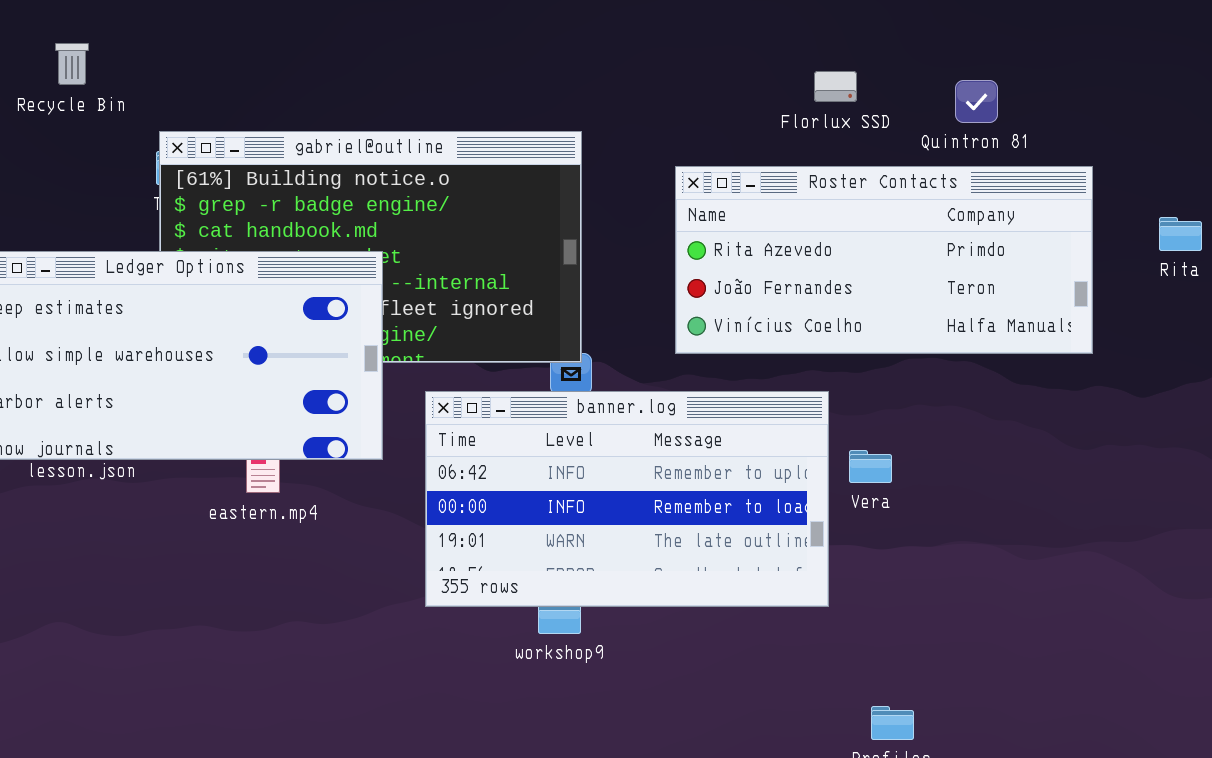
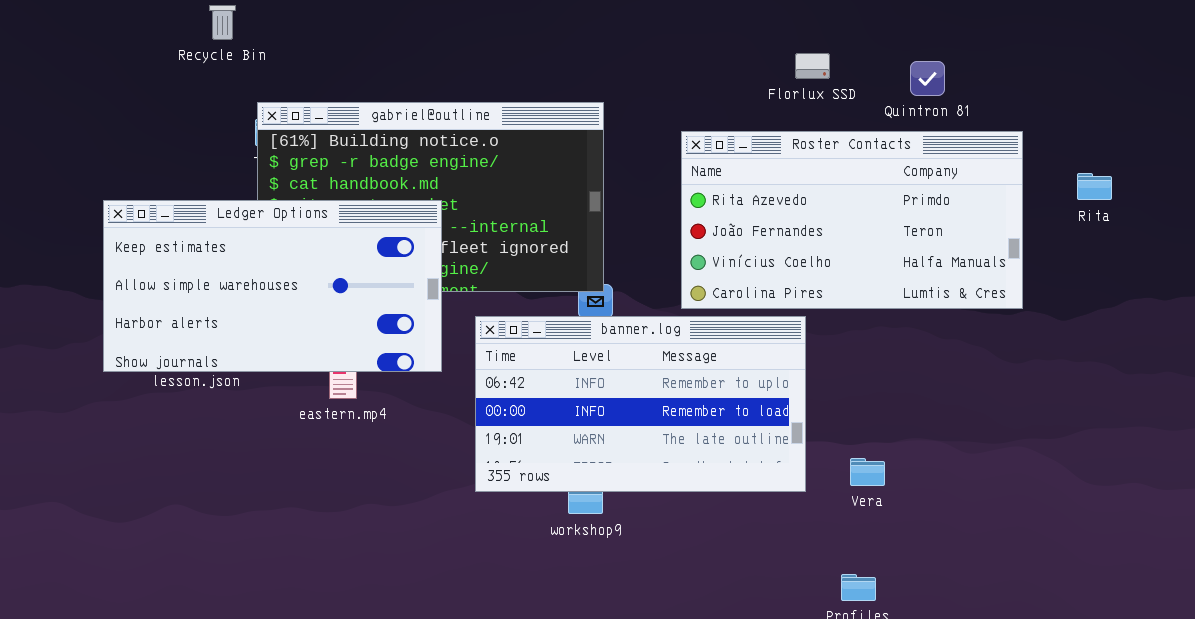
Recycle Bin: [55,43,89,85] -> [209,5,236,40], moved
Roster Contacts: [675,166,1093,354] -> [681,131,1023,309], resized
Vera: [849,450,892,483] -> [850,458,885,486], moved

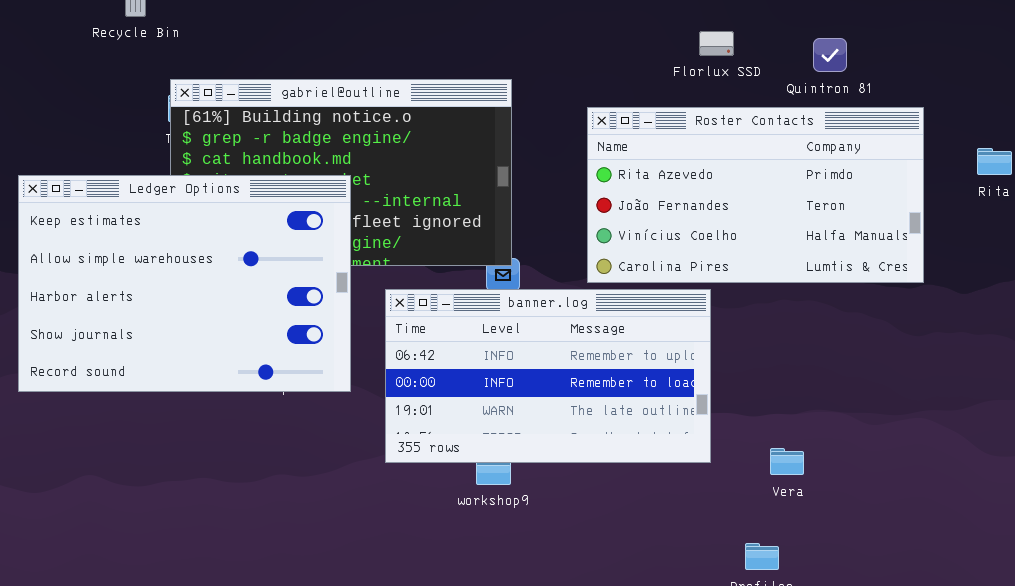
Ledger Options: [103,200,442,372] -> [18,175,351,392], resized
Vera: [850,458,885,486] -> [770,448,804,475], moved

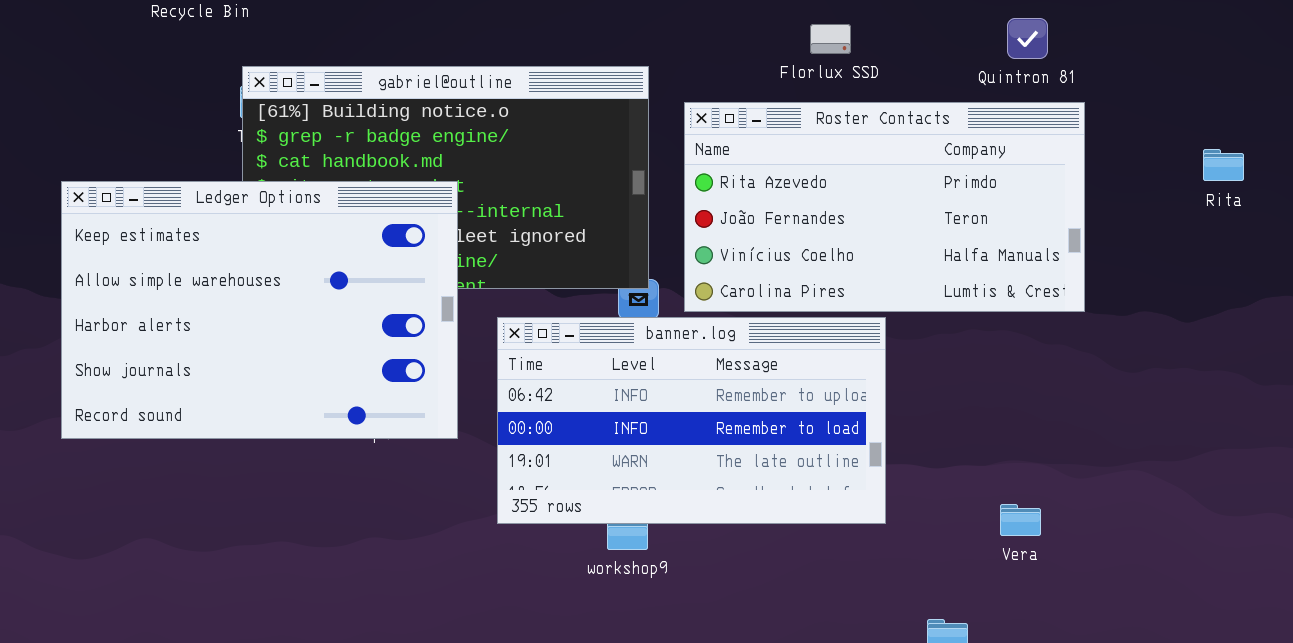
Florlux SSD: [699,31,734,56] -> [810,24,851,54], moved
Roster Contacts: [587,107,924,283] -> [684,102,1085,312], moved
Vera: [770,448,804,475] -> [1000,504,1041,536], moved

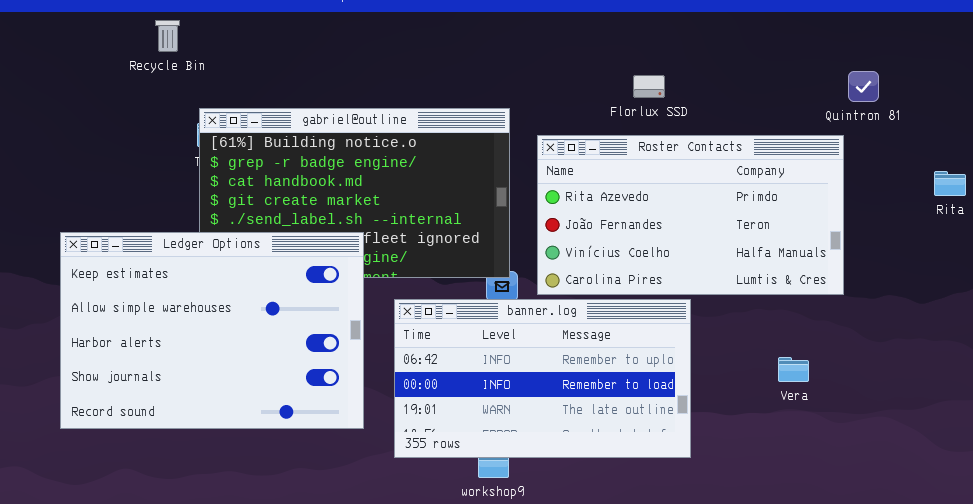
Quintron 81: [1007,18,1048,59] -> [848,71,879,102], moved
Ledger Options: [61,181,458,439] -> [60,232,364,429], moved
Vera: [1000,504,1041,536] -> [778,357,809,382], moved

